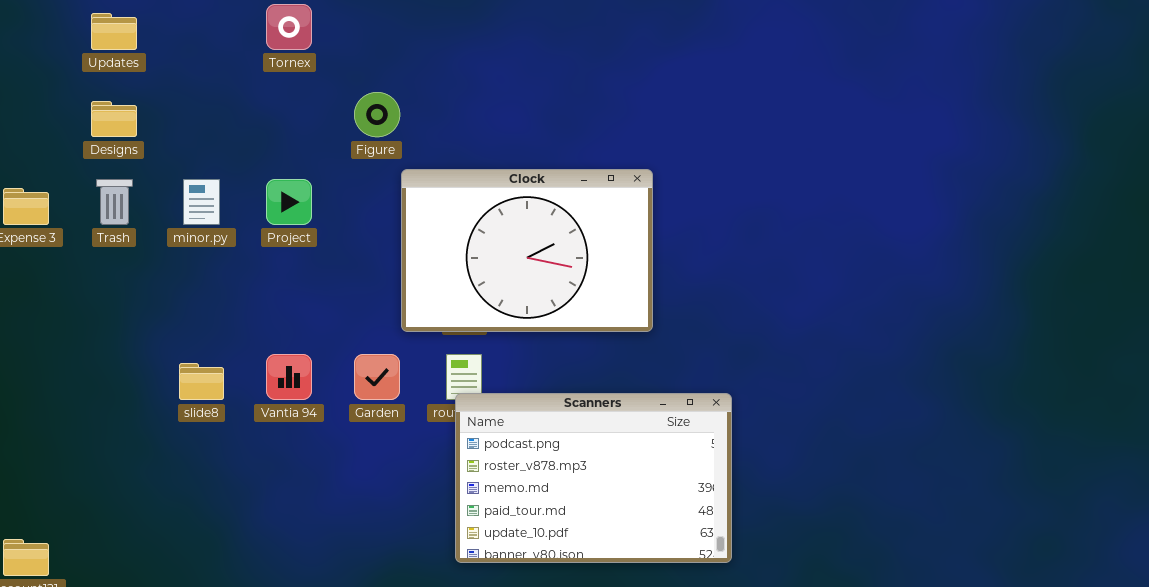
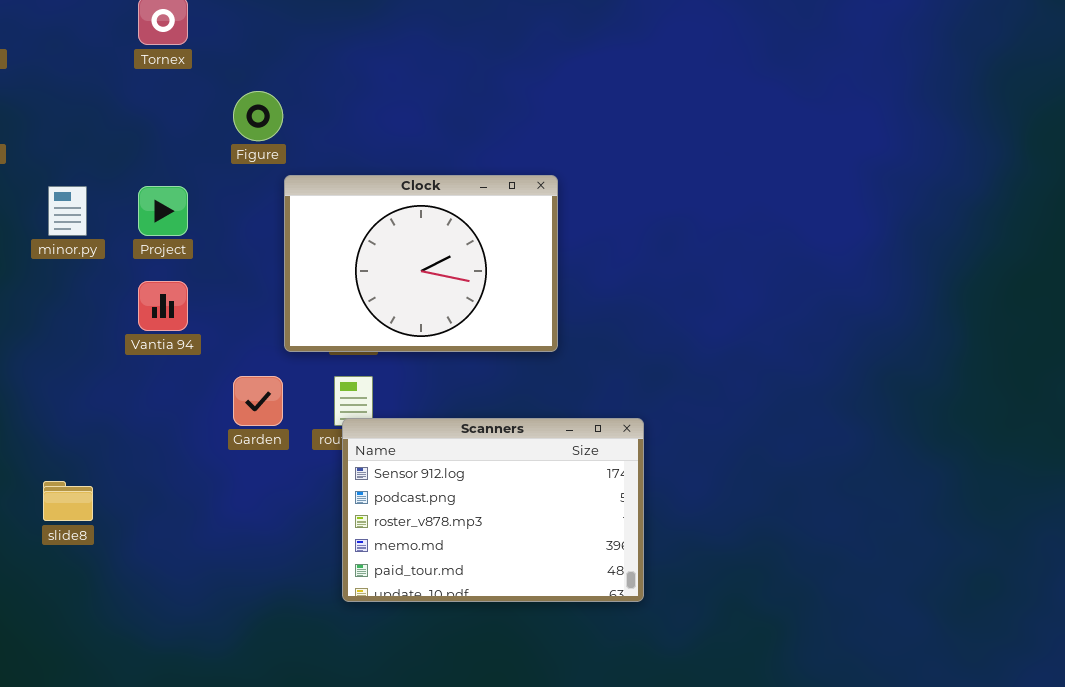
Vantia 94: [266,354,312,400] -> [138,281,188,331], moved
slide8: [179,363,224,400] -> [43,481,93,521], moved
Scanners: [455,393,732,563] -> [342,418,644,602], scrolled up 1 row

